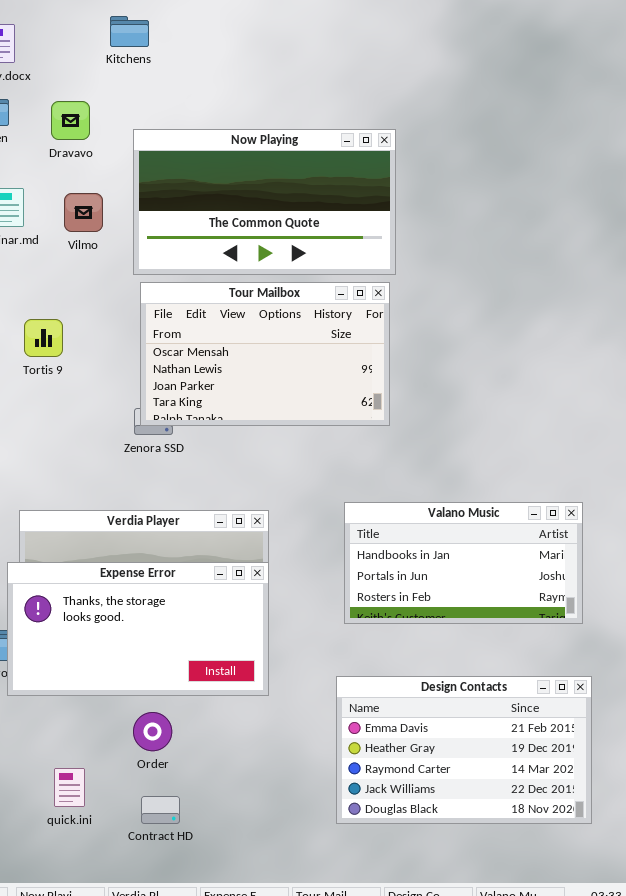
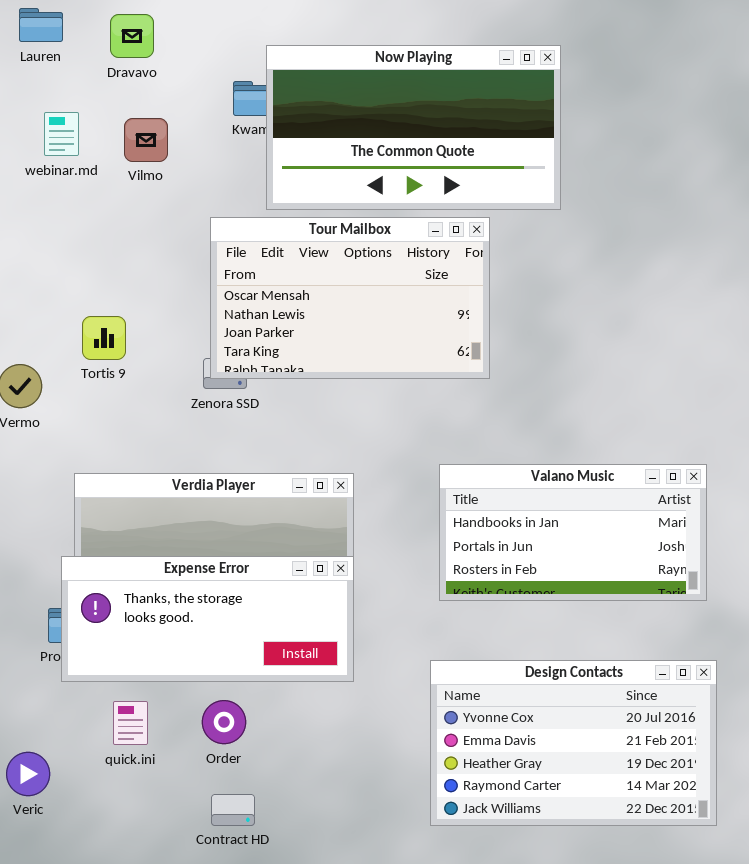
Now Playing: [133,129,396,275] -> [266,45,561,210], moved
Tortis 9: [24,319,63,357] -> [82,316,126,360], moved
Expense Error: [7,562,269,696] -> [61,556,354,682], resized
Design Contacts: [336,676,592,824] -> [430,660,717,826], scrolled up 1 row
quick.ini: [54,768,85,807] -> [113,701,148,745], moved

